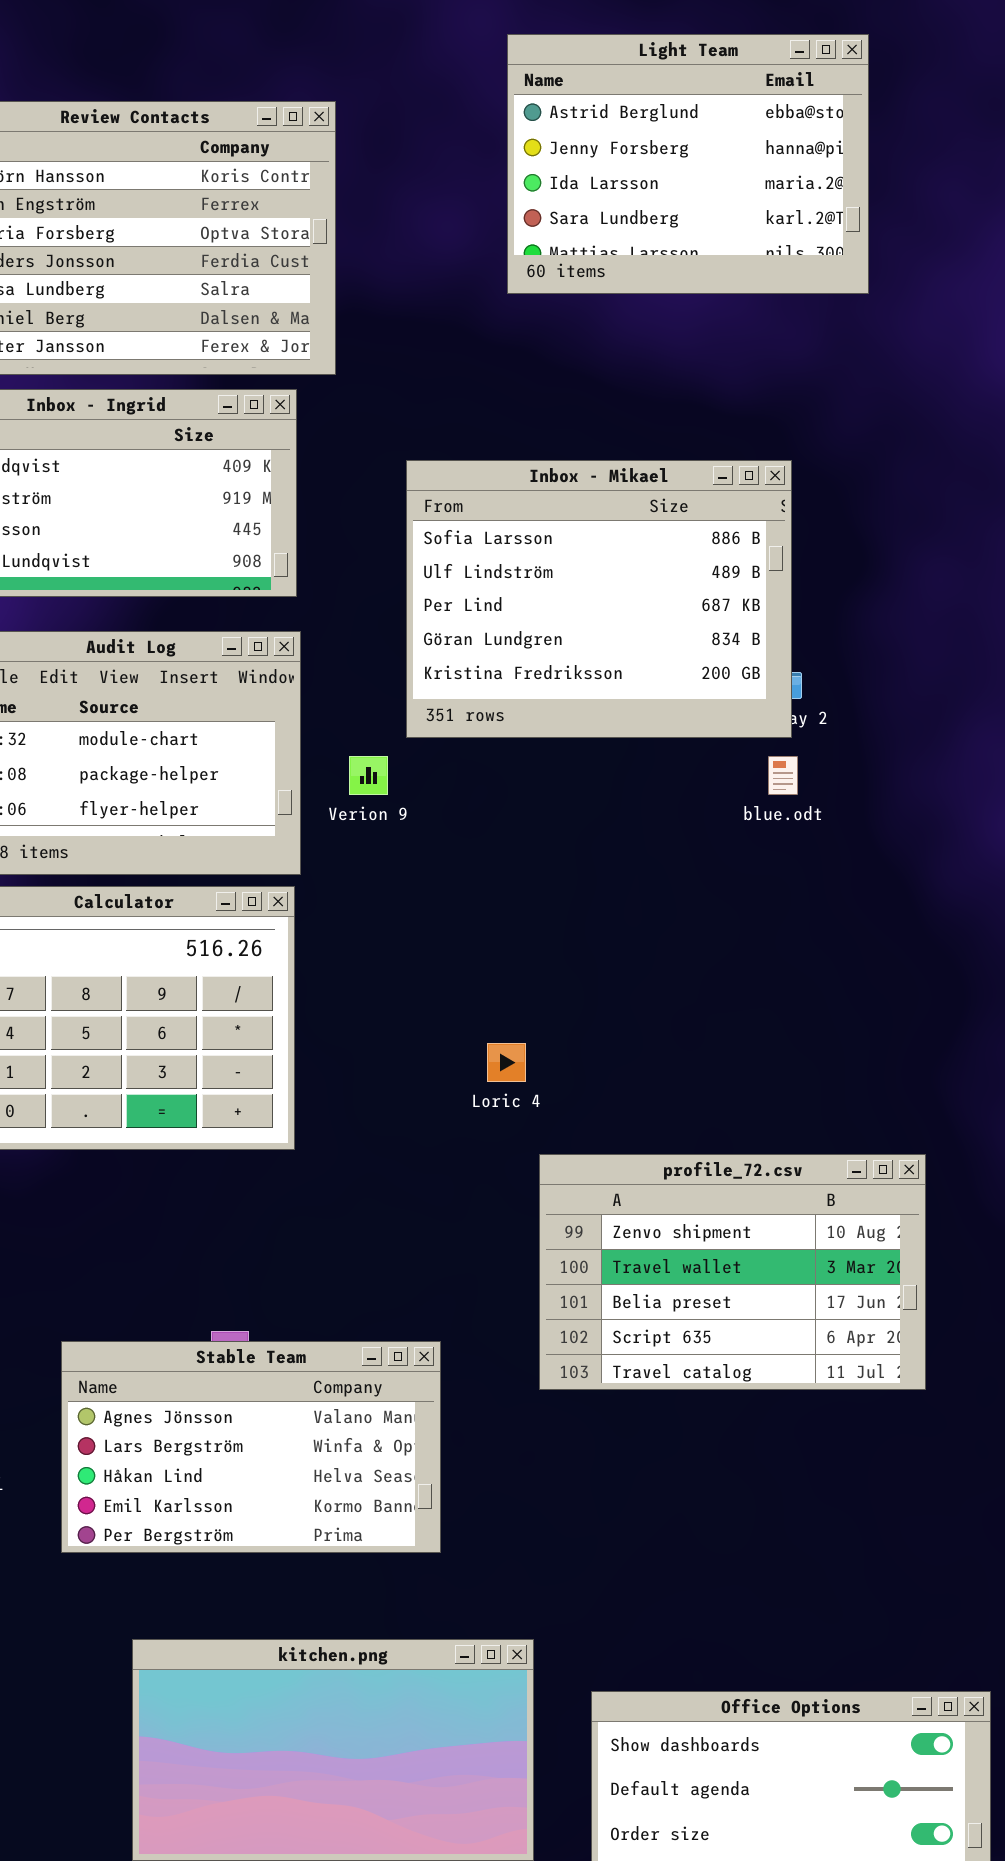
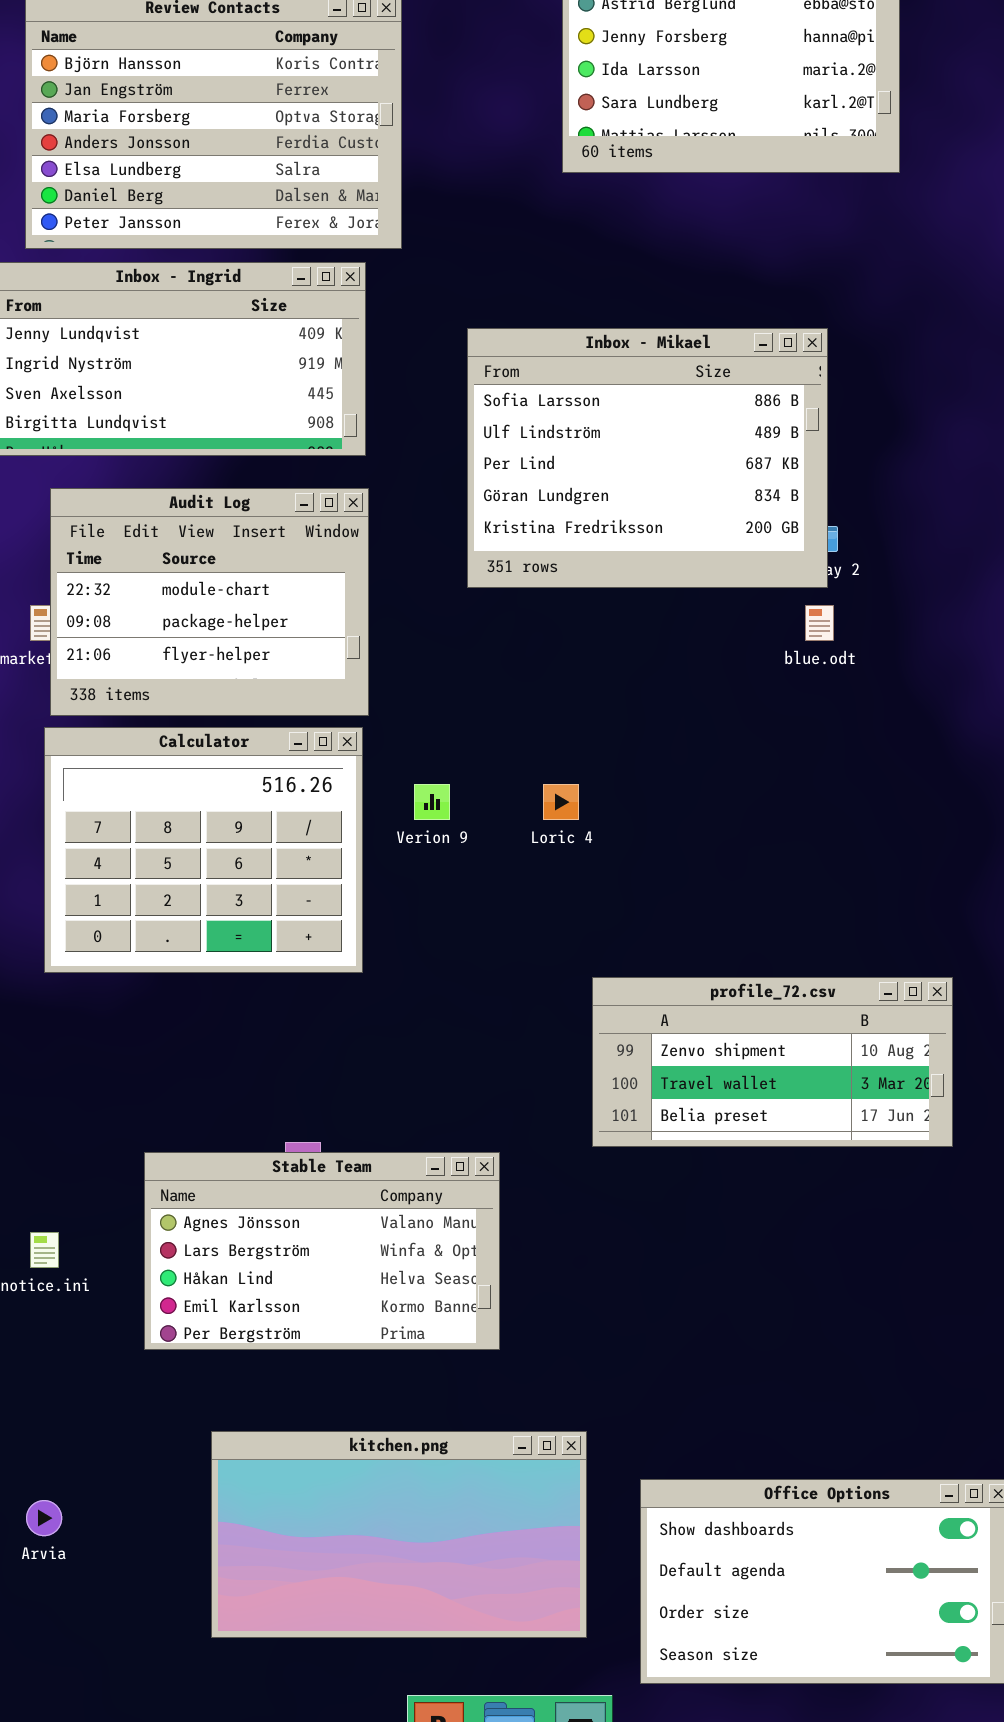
Verion 9: [349,756,388,795] -> [414,784,450,820], moved
Loric 4: [487,1043,526,1082] -> [543,784,579,820], moved
profile_72.csv: [539,1154,926,1390] -> [592,977,953,1147], resized

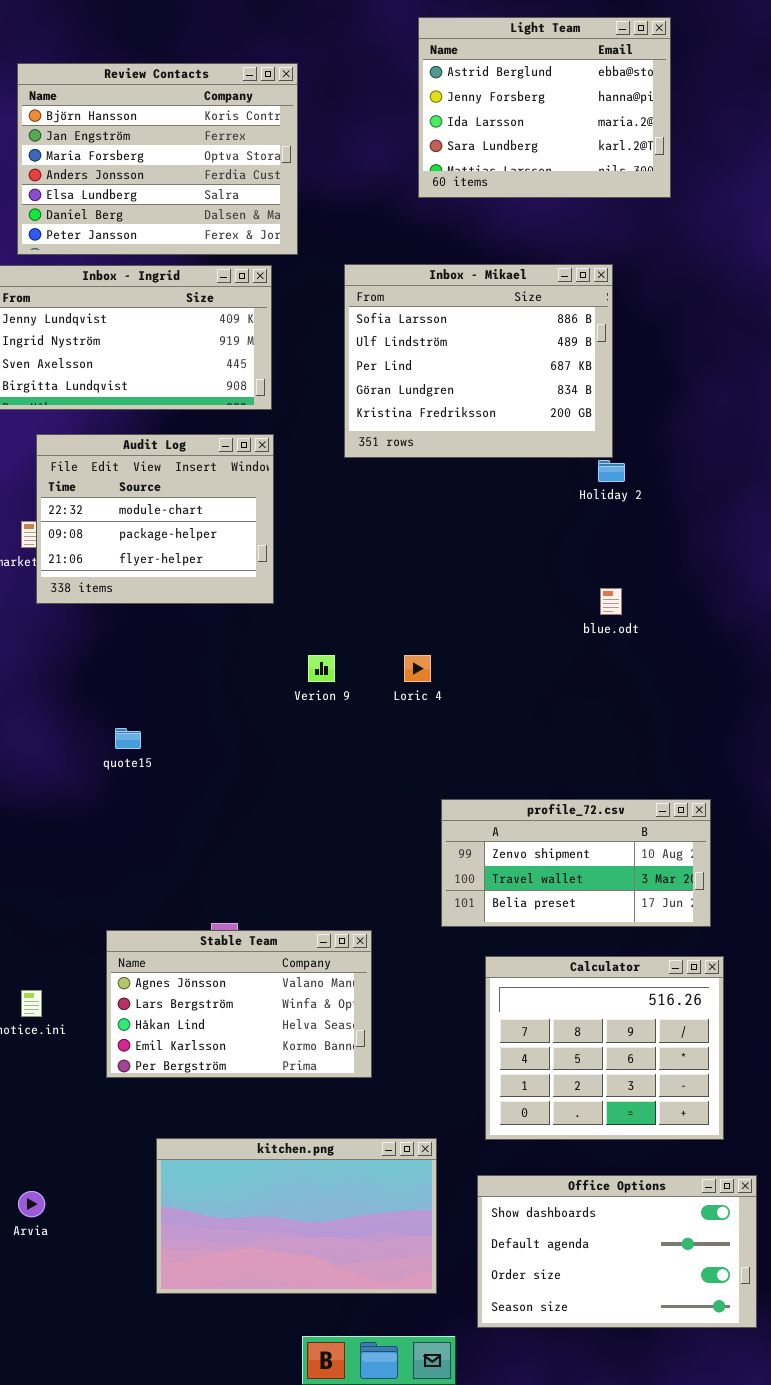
Inbox - Mikael: [467,328,828,588] -> [344,264,613,458], moved
blue.odt: [805,605,834,641] -> [600,588,622,615], moved
Calculator: [44,727,363,973] -> [485,956,724,1140], moved

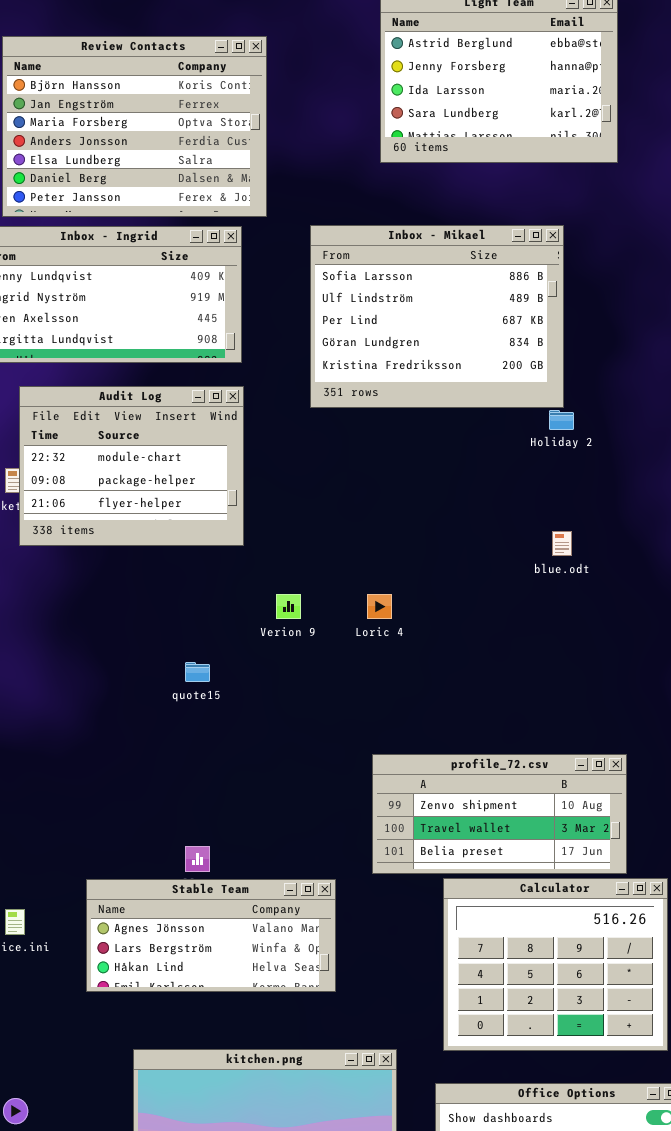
quote15: [115,728,141,749] -> [185,662,210,682], moved
profile_72.csv: [441,799,711,927] -> [372,754,627,874], moved
Stable Team: [106,930,372,1078] -> [86,879,336,992], resized

